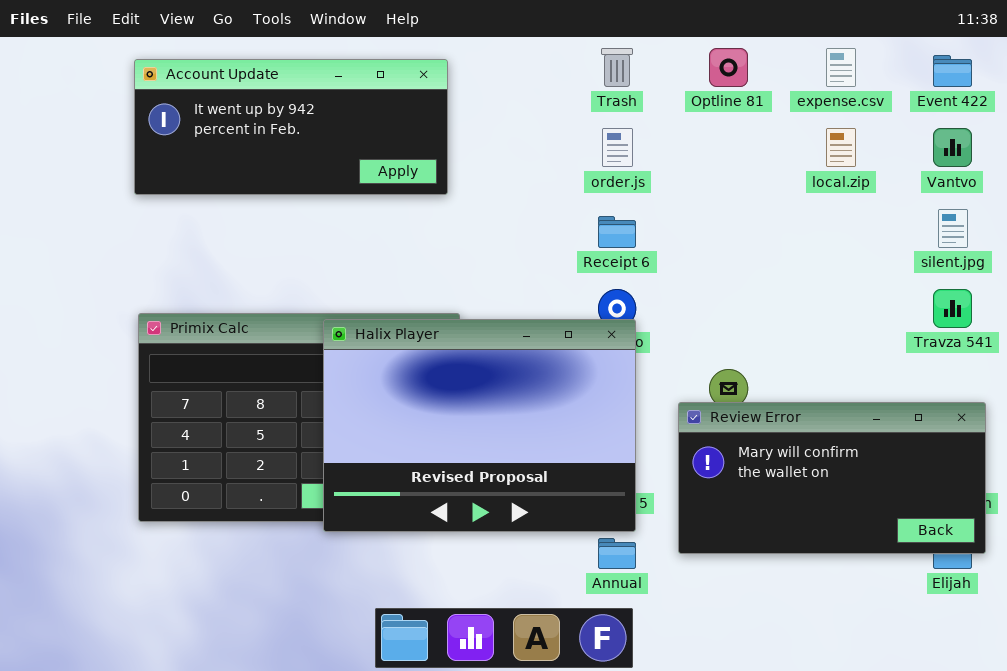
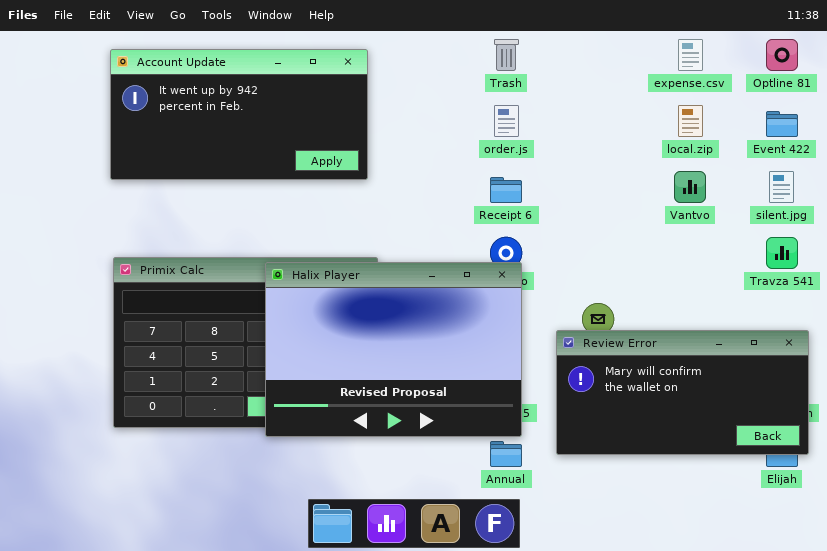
Optline 81: [709,48,748,87] -> [766,39,798,71], moved
Event 422: [933,55,972,87] -> [766,111,798,137], moved
Account Update: [134,59,448,195] -> [110,49,368,180], resized
Vantvo: [933,128,972,167] -> [674,171,706,203], moved

